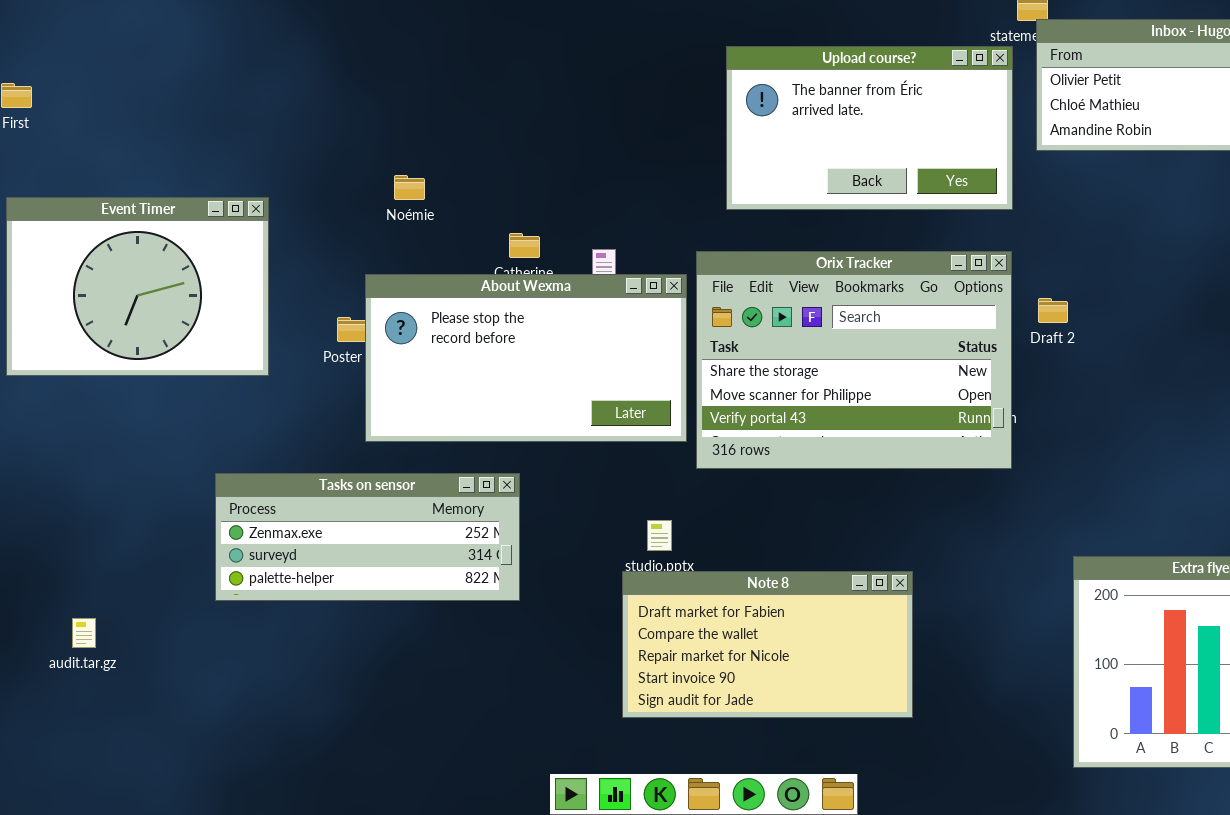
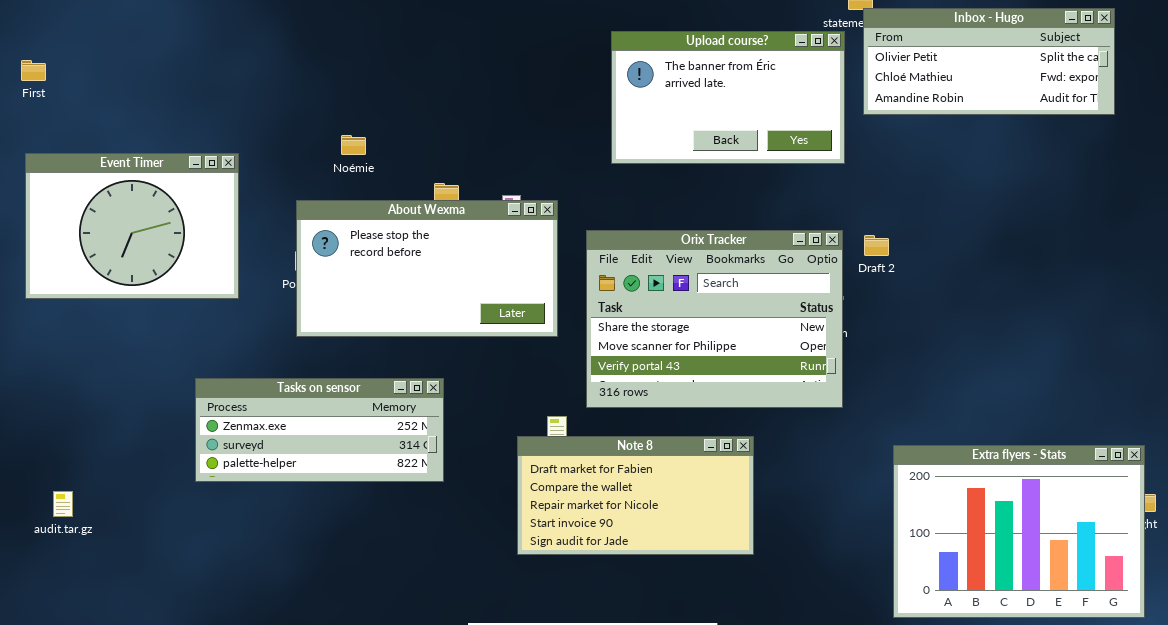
Orix Tracker: [696,251,1012,469] -> [586,230,843,408], moved
About Wexma: [365,274,687,442] -> [296,200,558,337], moved
Note 8: [622,571,913,718] -> [517,436,754,555], moved
audit.tar.gz: [72,618,96,648] -> [53,491,73,517], moved

